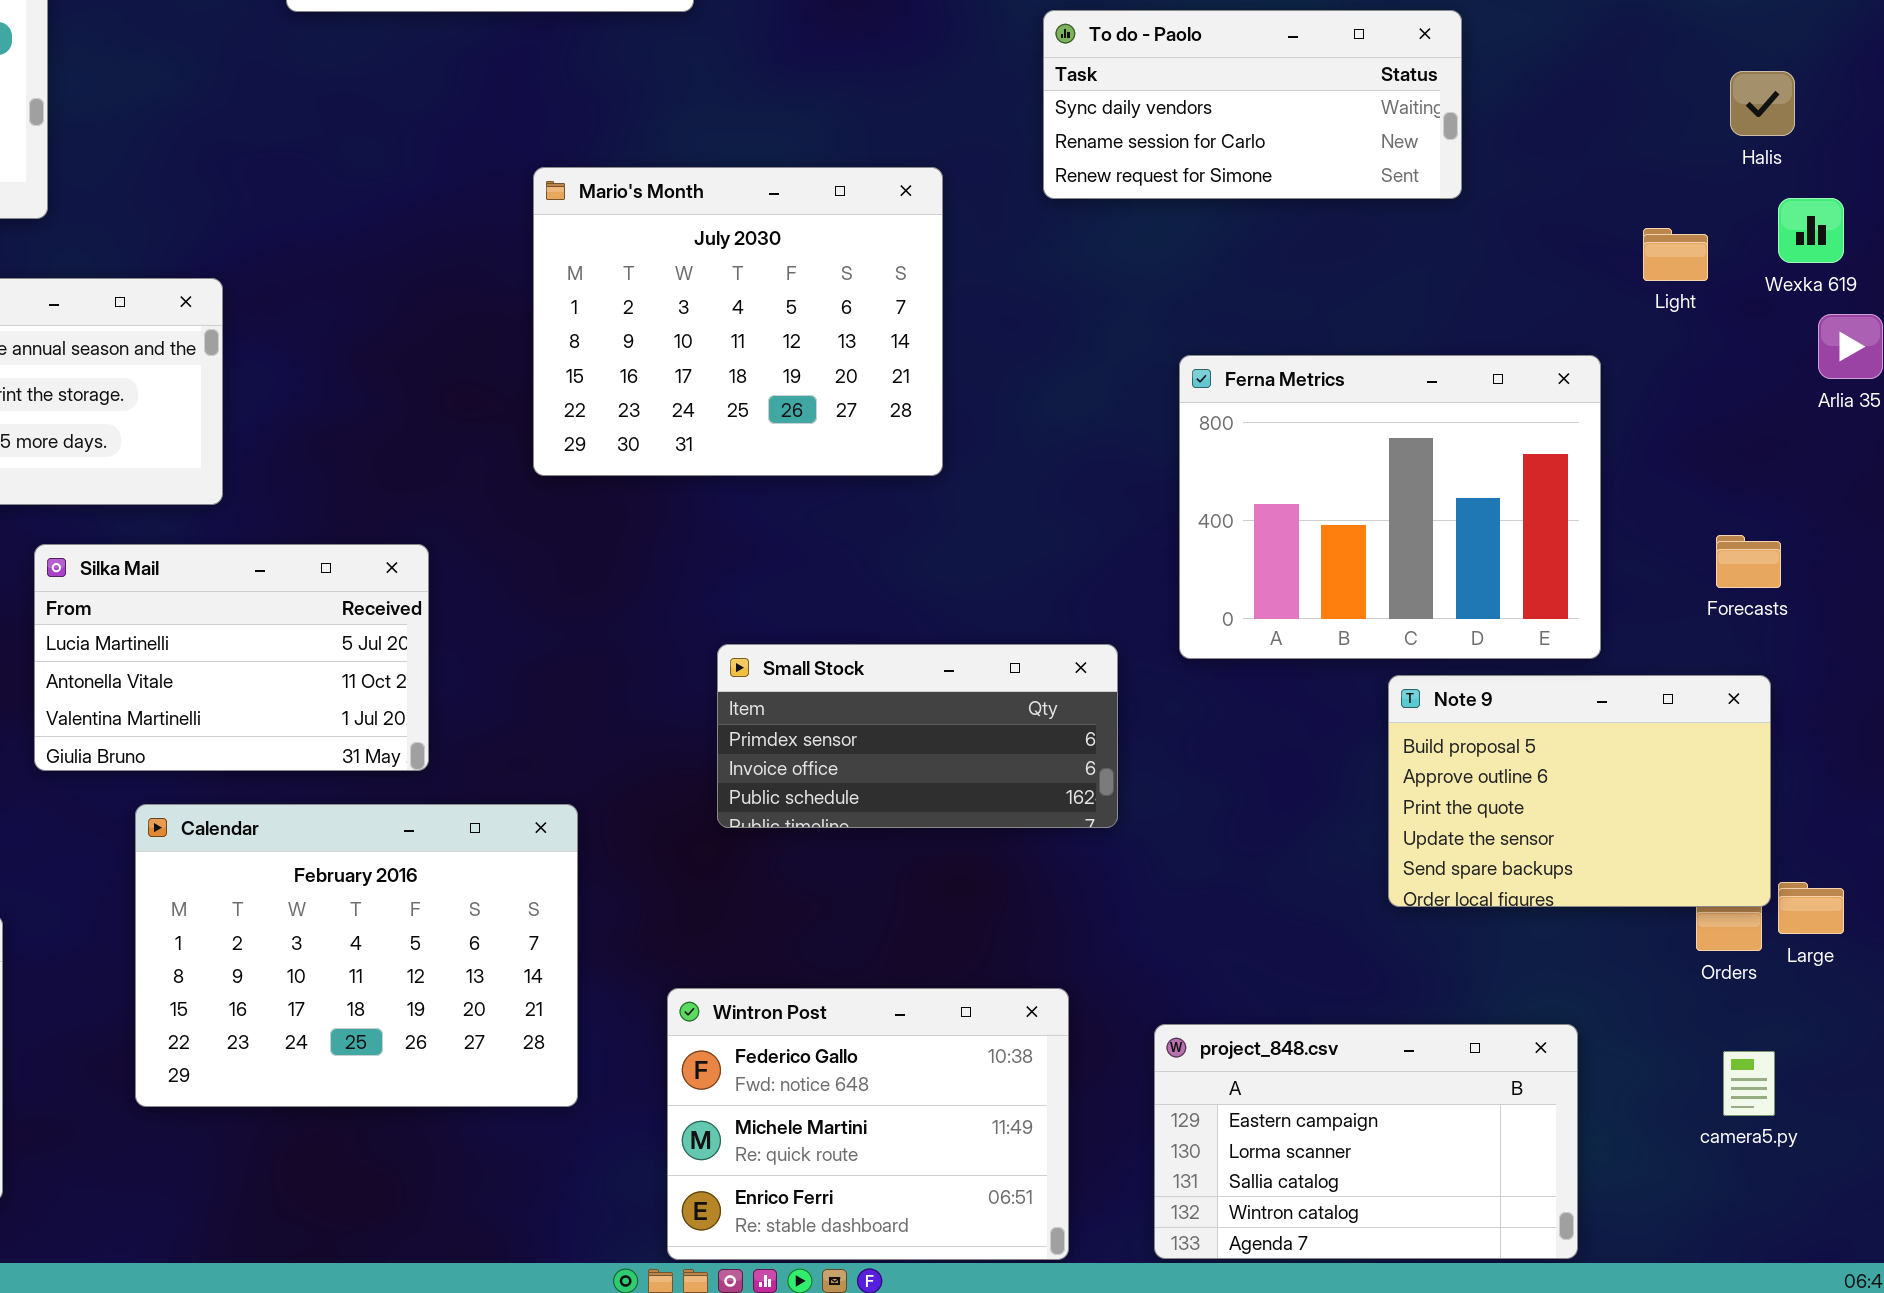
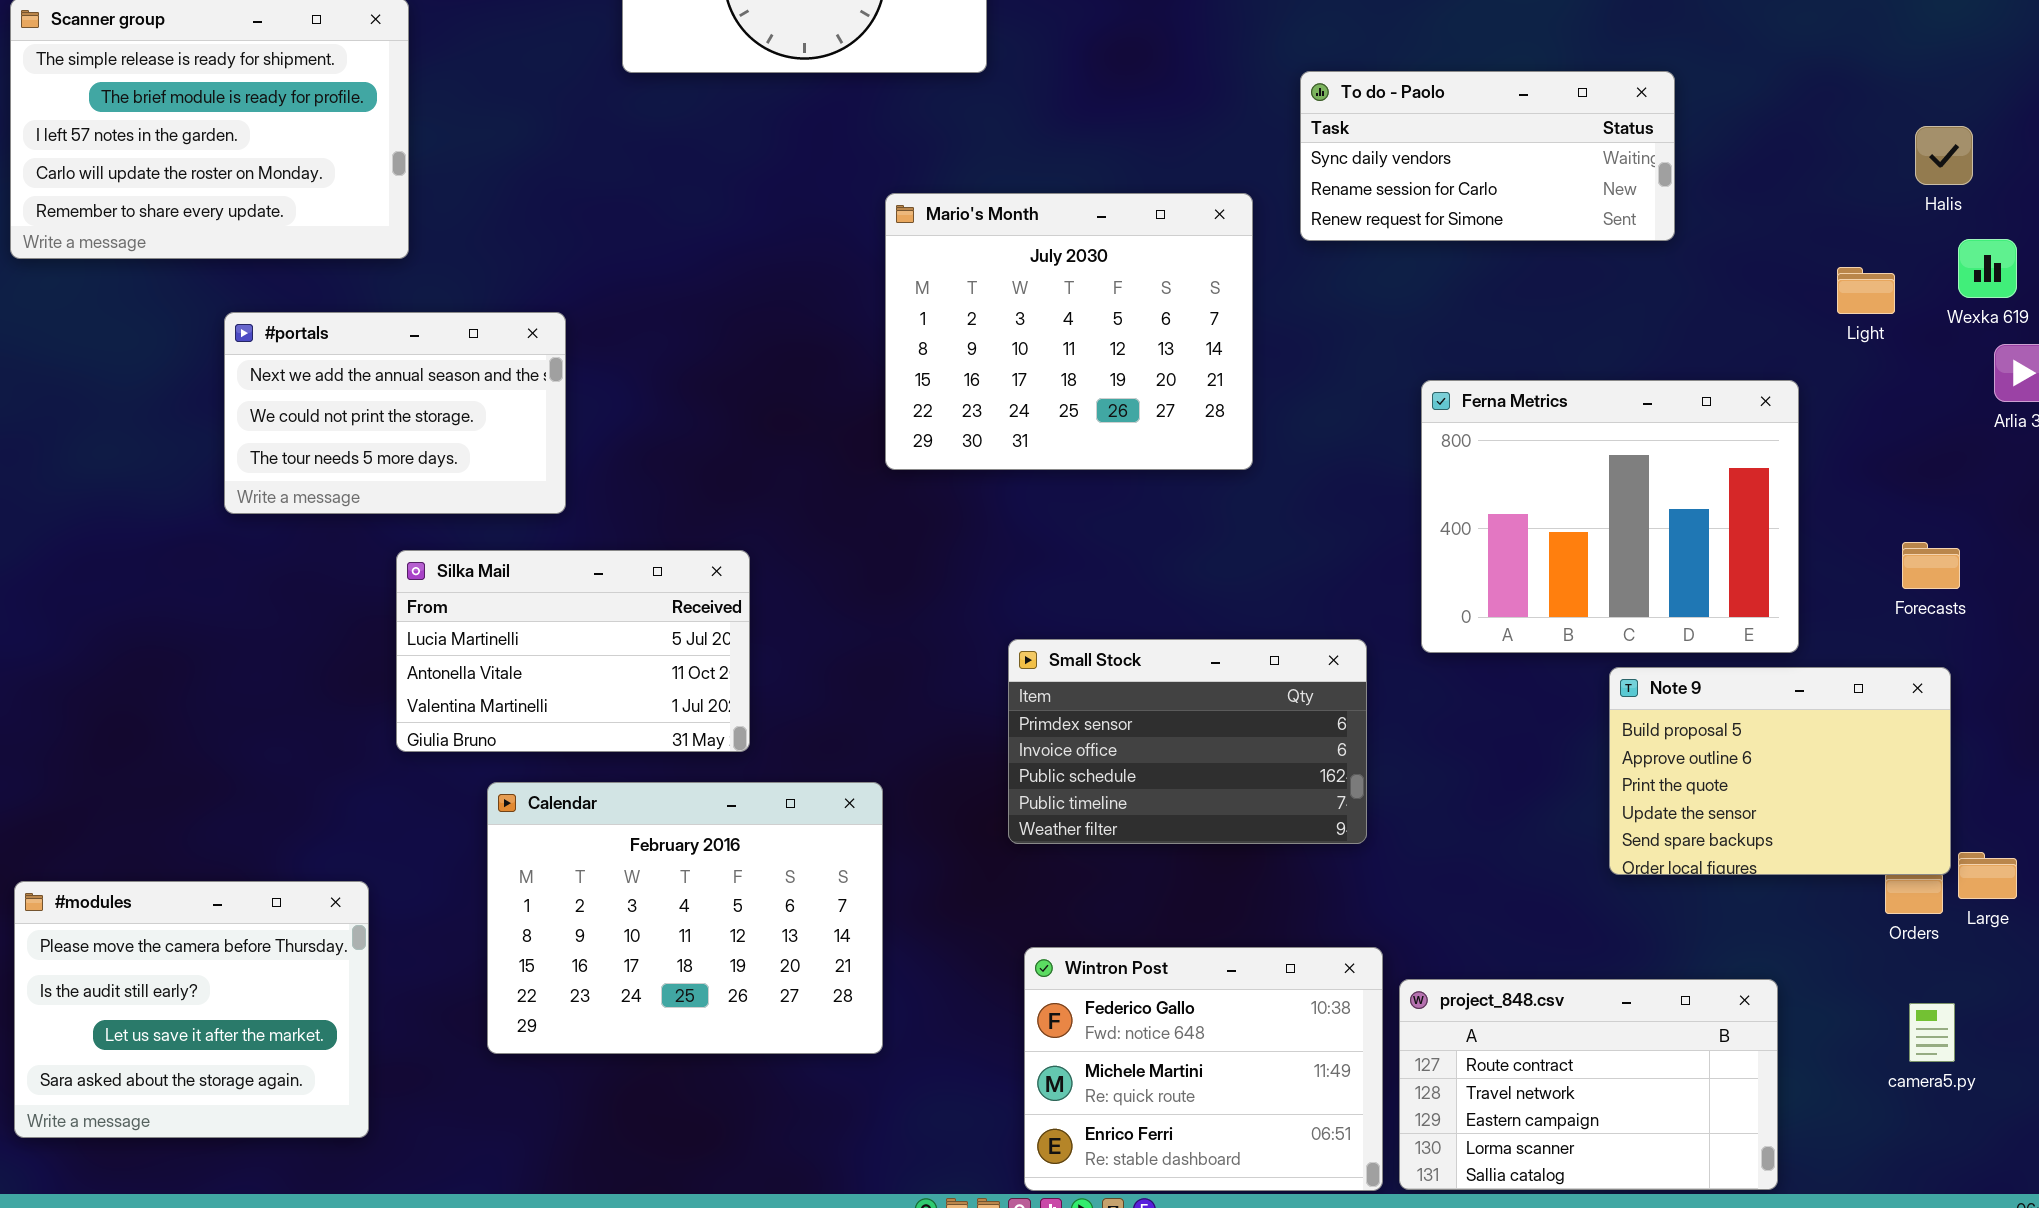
Mario's Month: [533,167,943,476] -> [885,193,1253,470], moved
Small Stock: [717,644,1118,828] -> [1008,639,1367,844], resized
Wintron Post: [667,988,1069,1260] -> [1024,947,1383,1191], moved
project_848.csv: [1154,1024,1578,1259] -> [1399,979,1778,1190], scrolled up 2 rows

